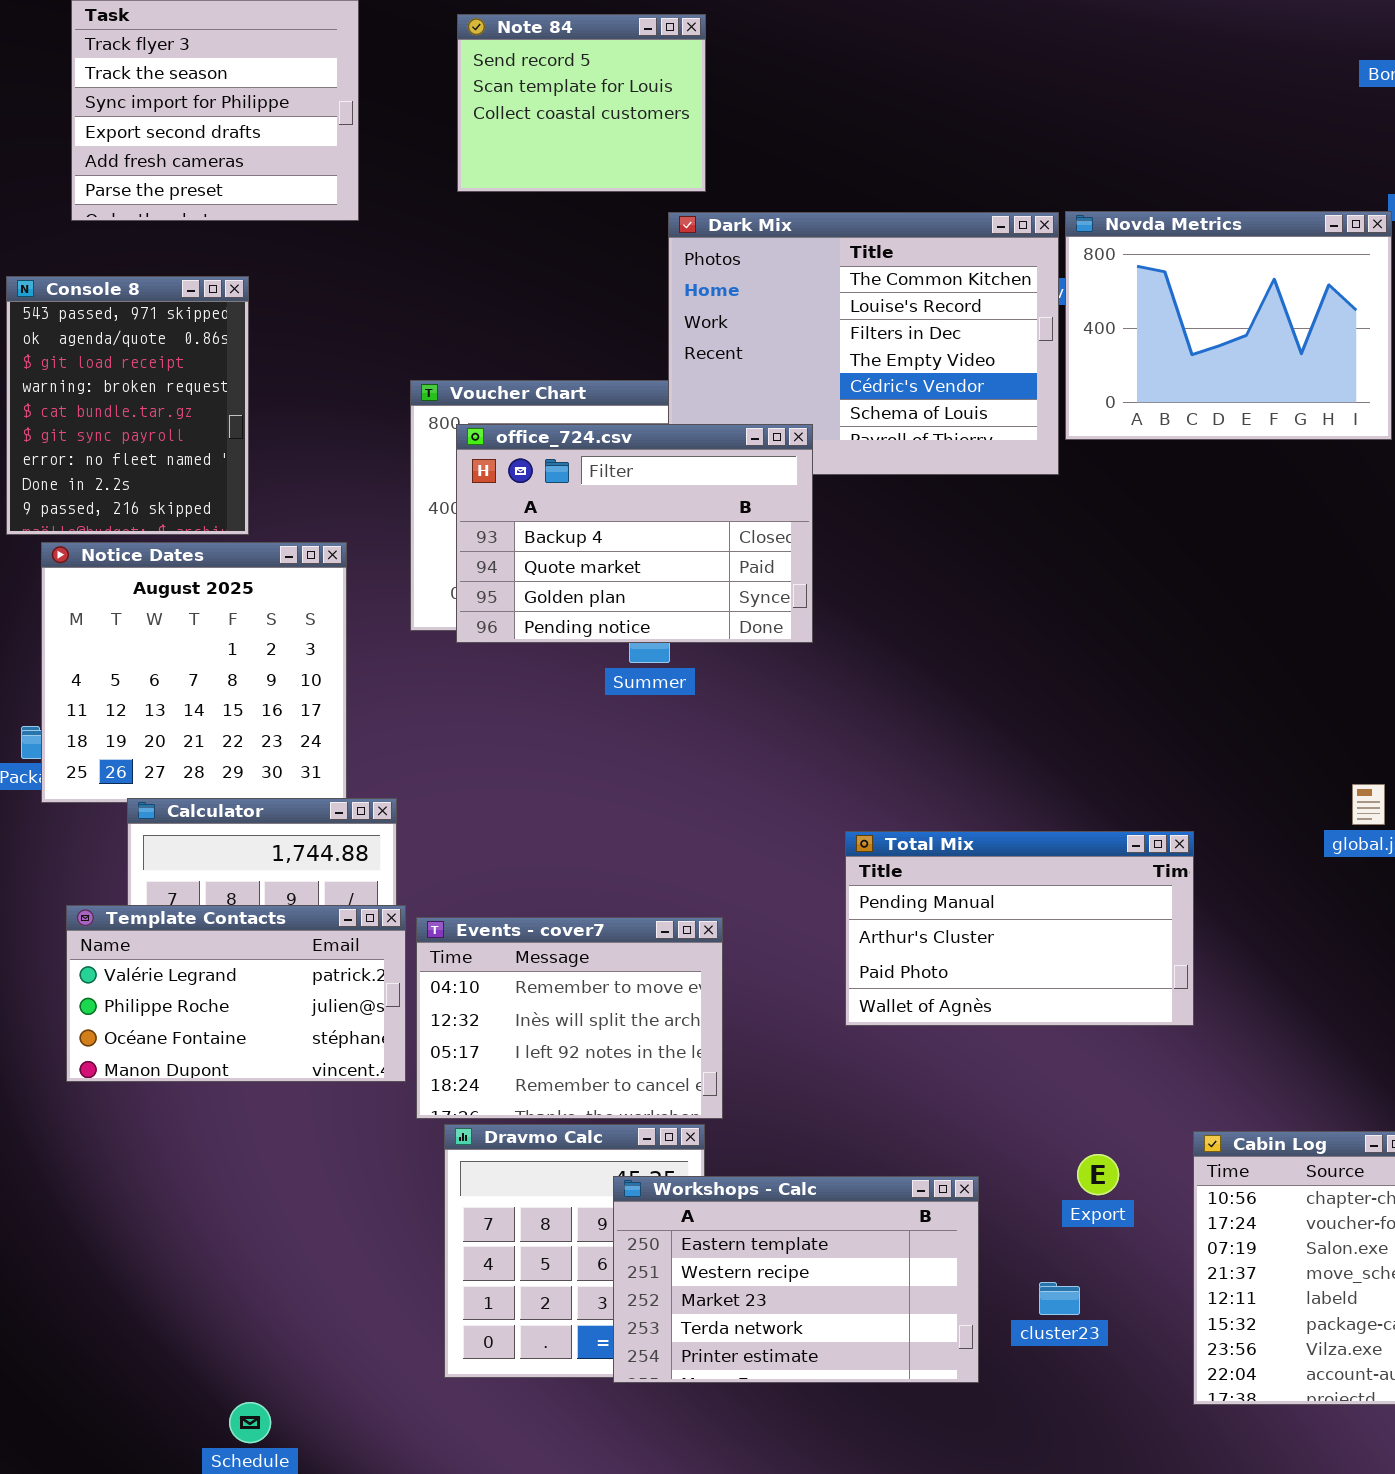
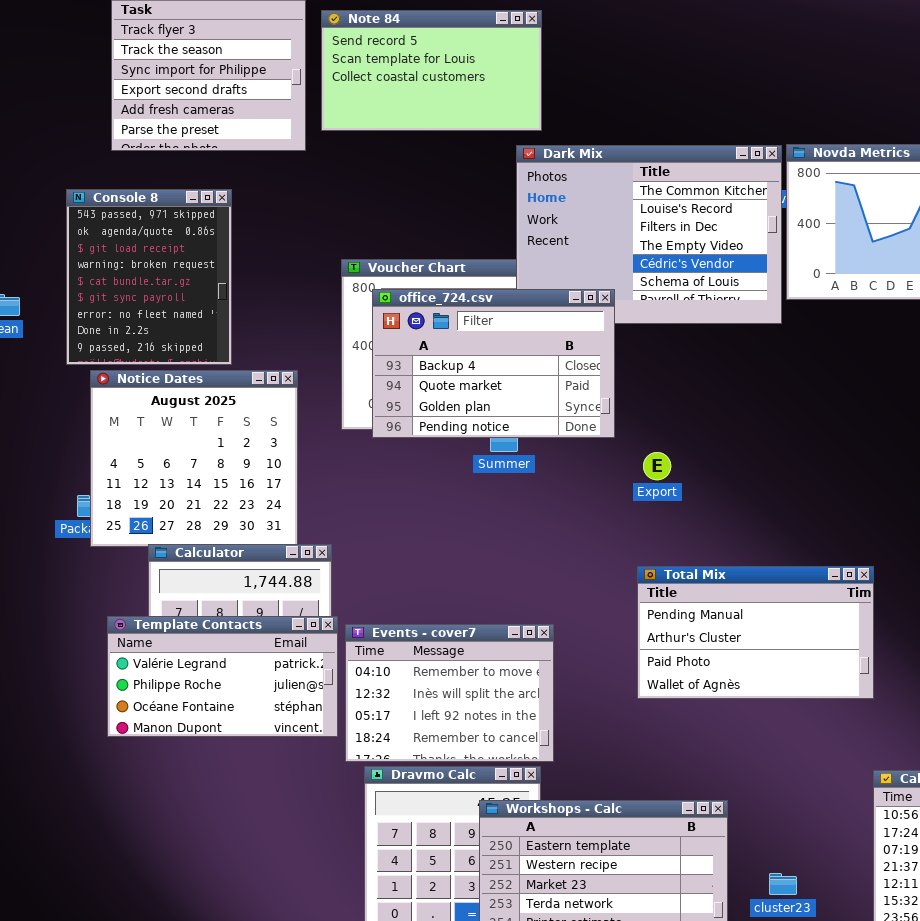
Note 84: [457,14,706,192] -> [321,10,542,131], resized
Export: [1077,1154,1119,1195] -> [643,452,671,480], moved

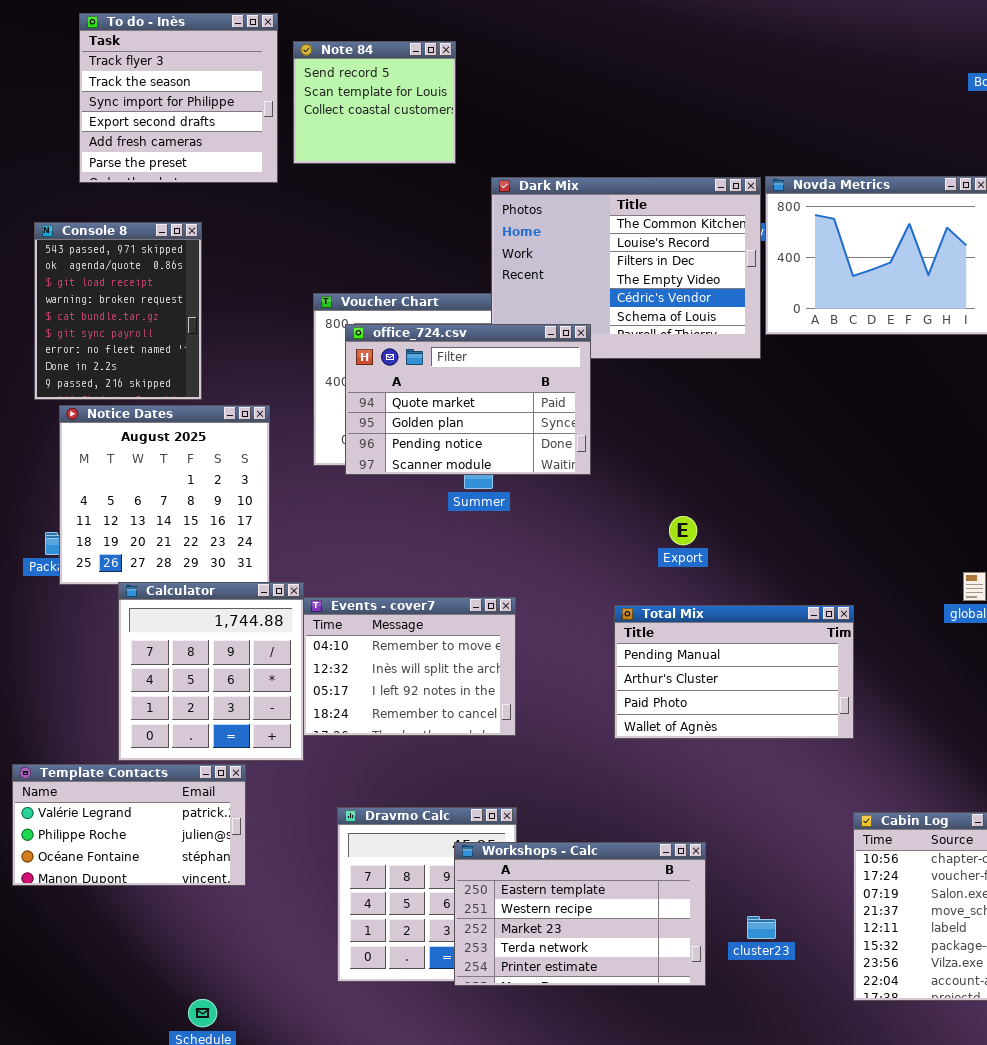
Note 84: [321,10,542,131] -> [293,41,456,164], resized
office_724.csv: [372,289,615,438] -> [345,324,591,475], scrolled down 1 row
Export: [643,452,671,480] -> [669,516,697,545], moved
Template Contacts: [107,616,338,737] -> [12,764,246,886], moved
Events - cover7: [345,624,554,762] -> [303,597,516,736], moved

